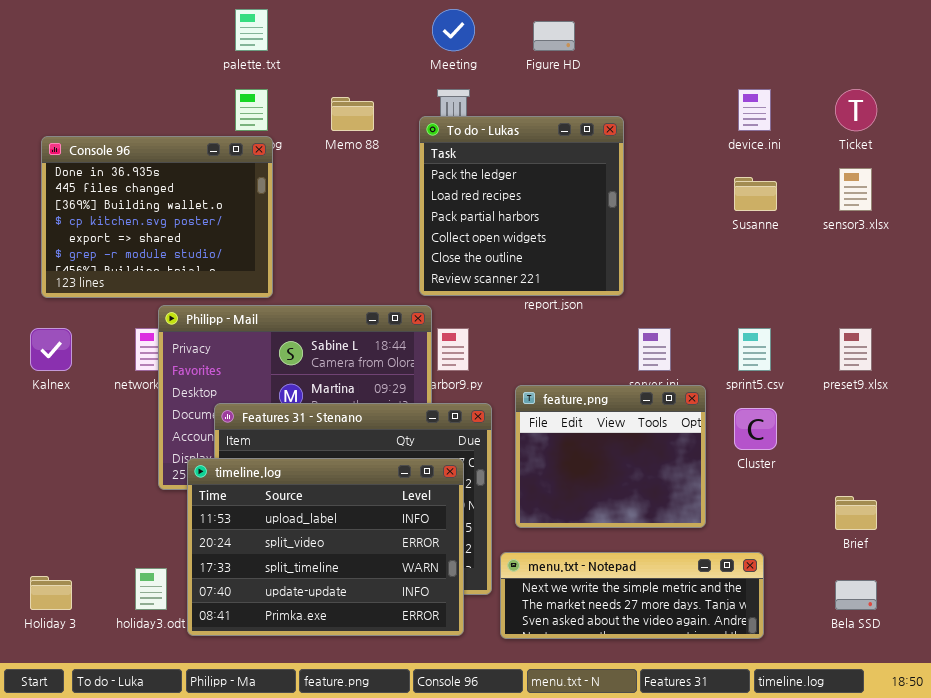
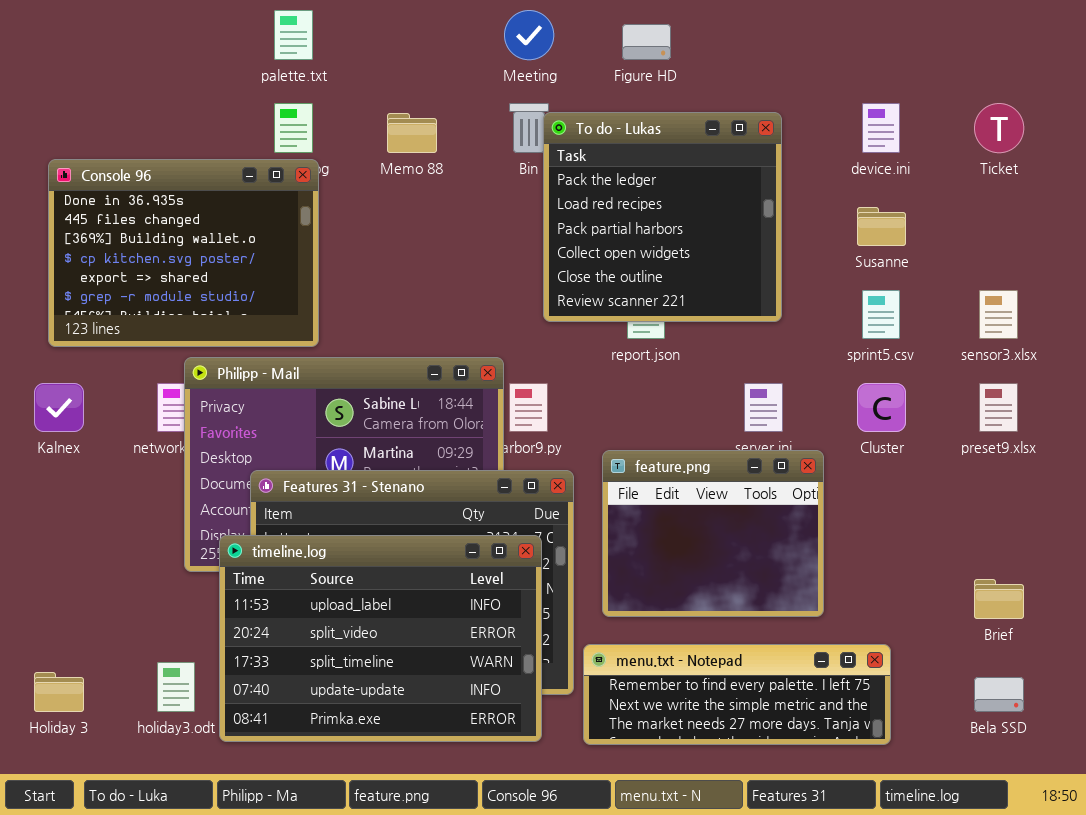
To do - Lukas: [419,116,624,296] -> [543,112,782,322], moved
sensor3.xlsx: [839,168,872,211] -> [979,290,1018,339], moved
sprint5.csv: [738,328,771,371] -> [862,290,900,339], moved
Cluster: [734,408,777,450] -> [857,383,906,432], moved
menu.txt - Notepad: [500,552,764,639] -> [583,644,891,745], scrolled up 1 row

